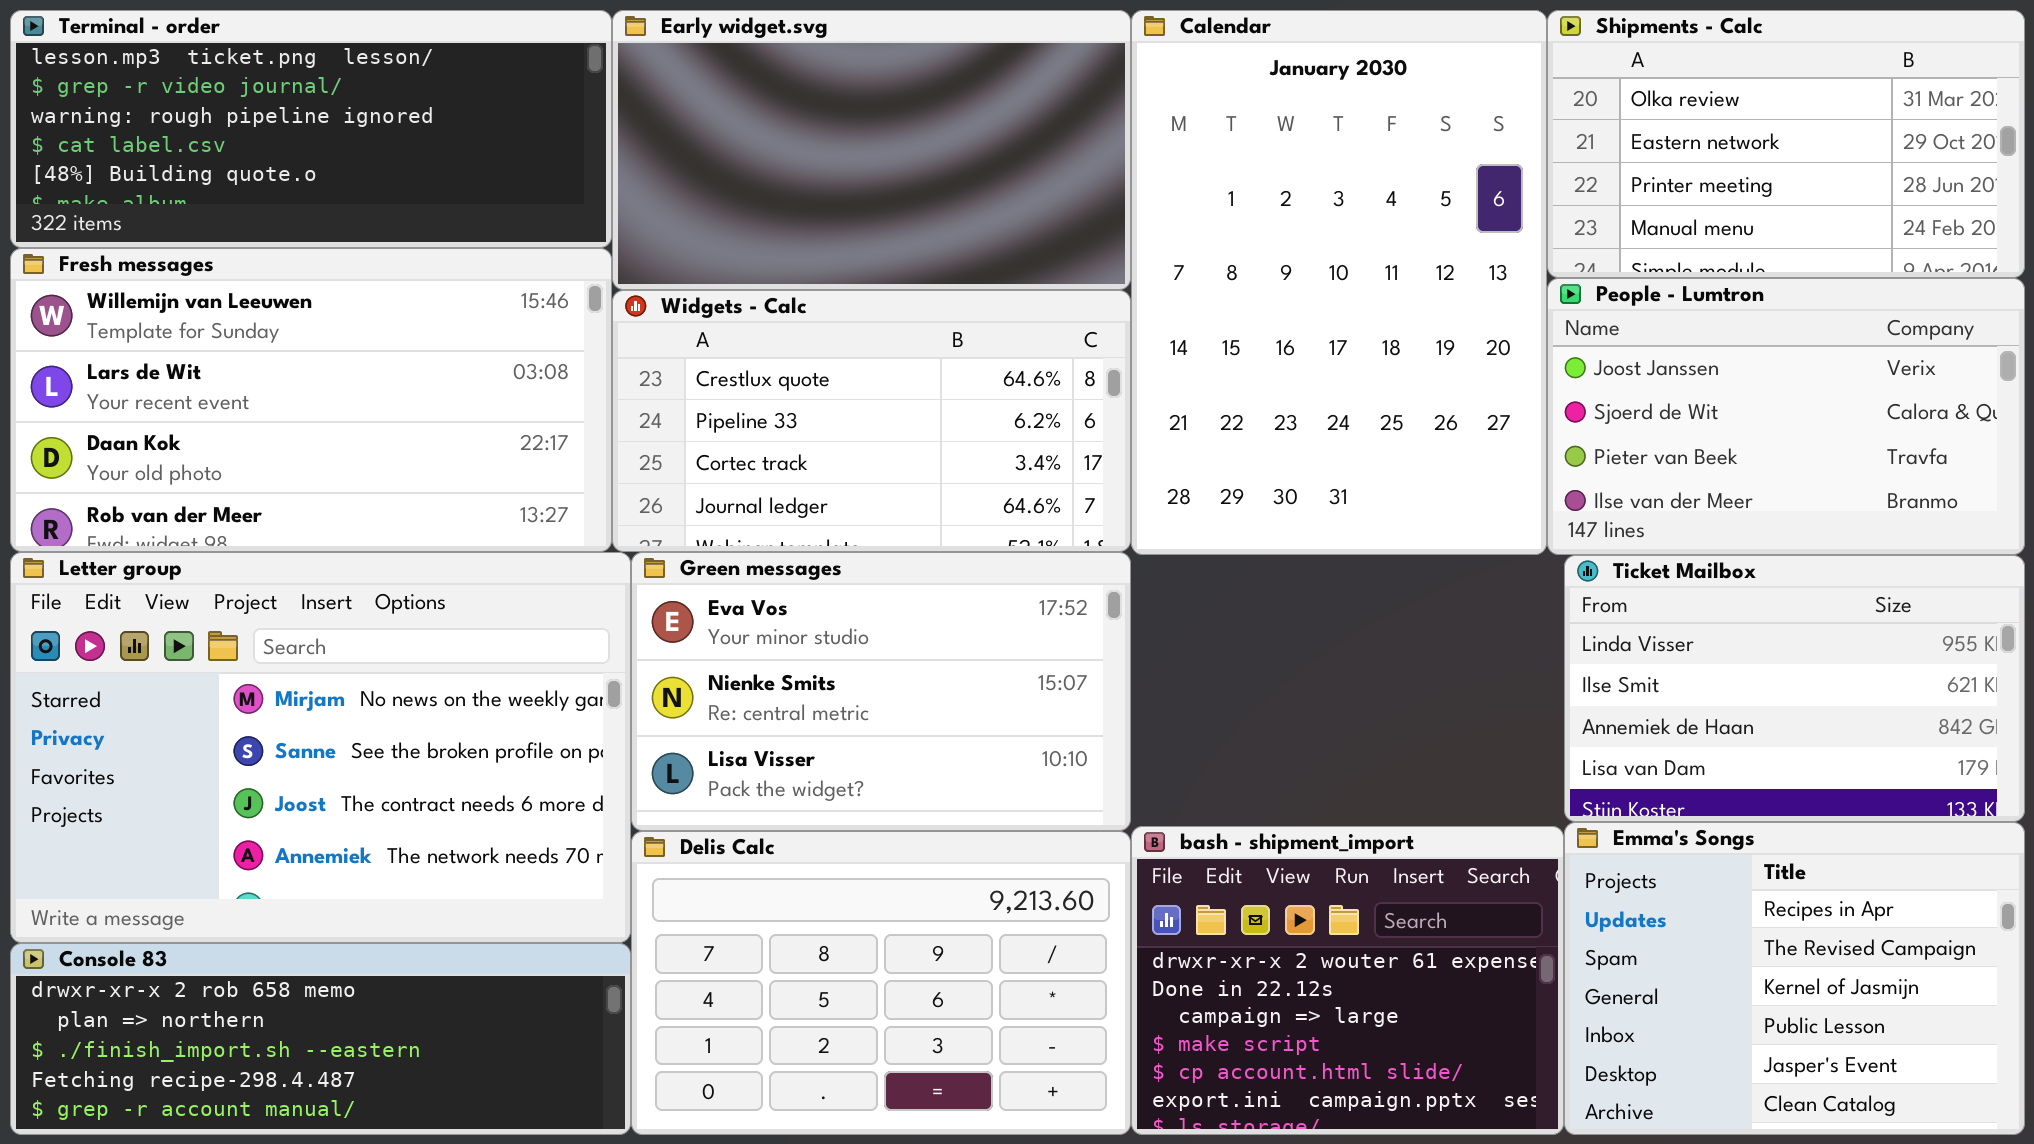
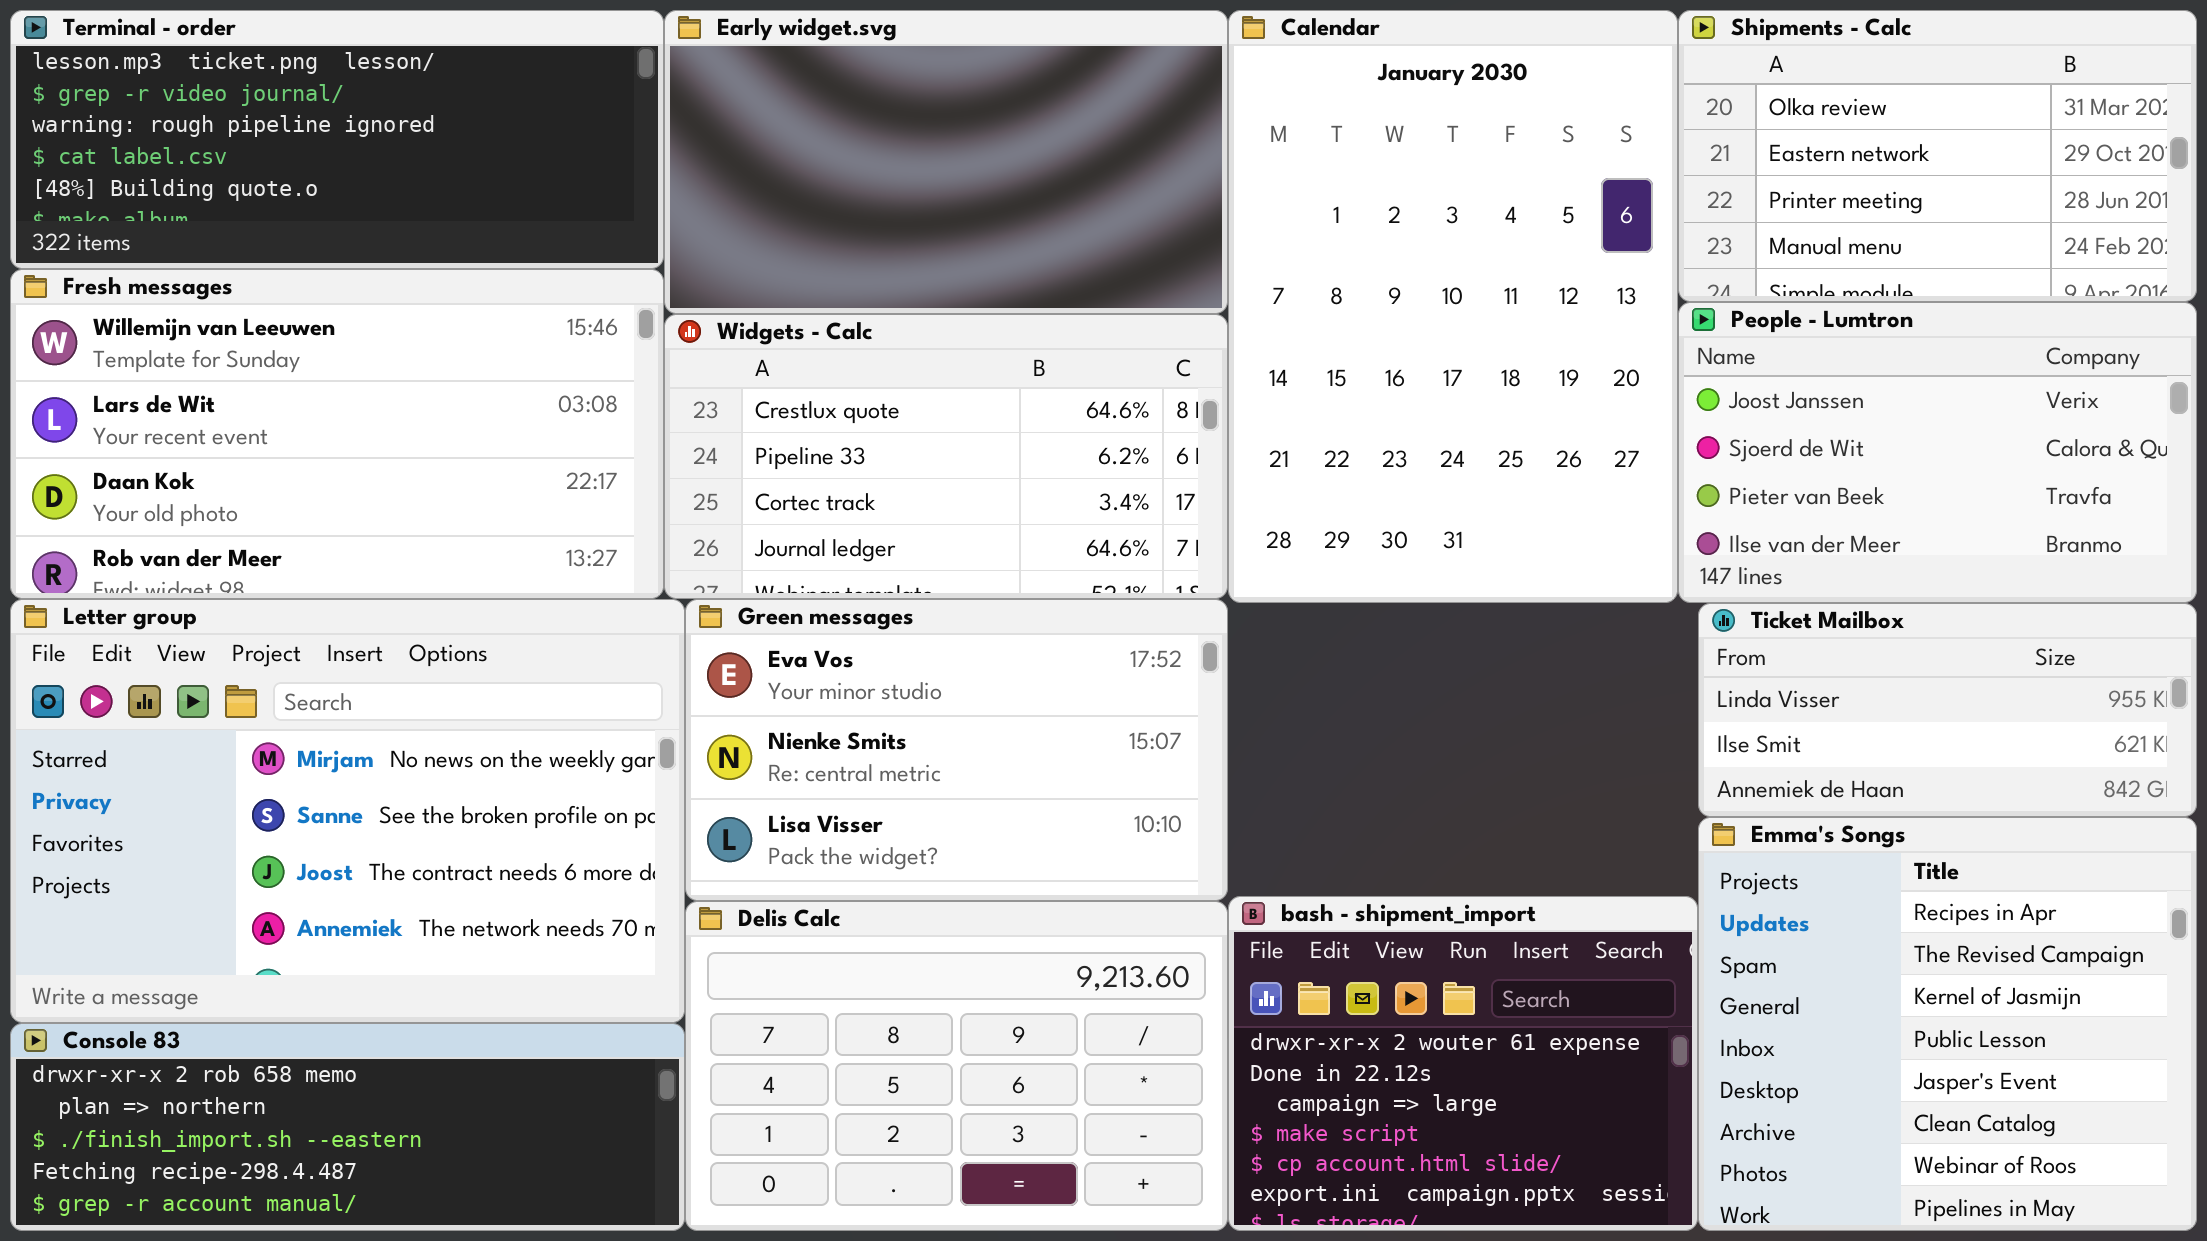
Ticket Mailbox: [1564,555,2025,822] -> [1698,603,2197,817], resized
Emma's Songs: [1564,822,2025,1135] -> [1698,817,2197,1231], resized

